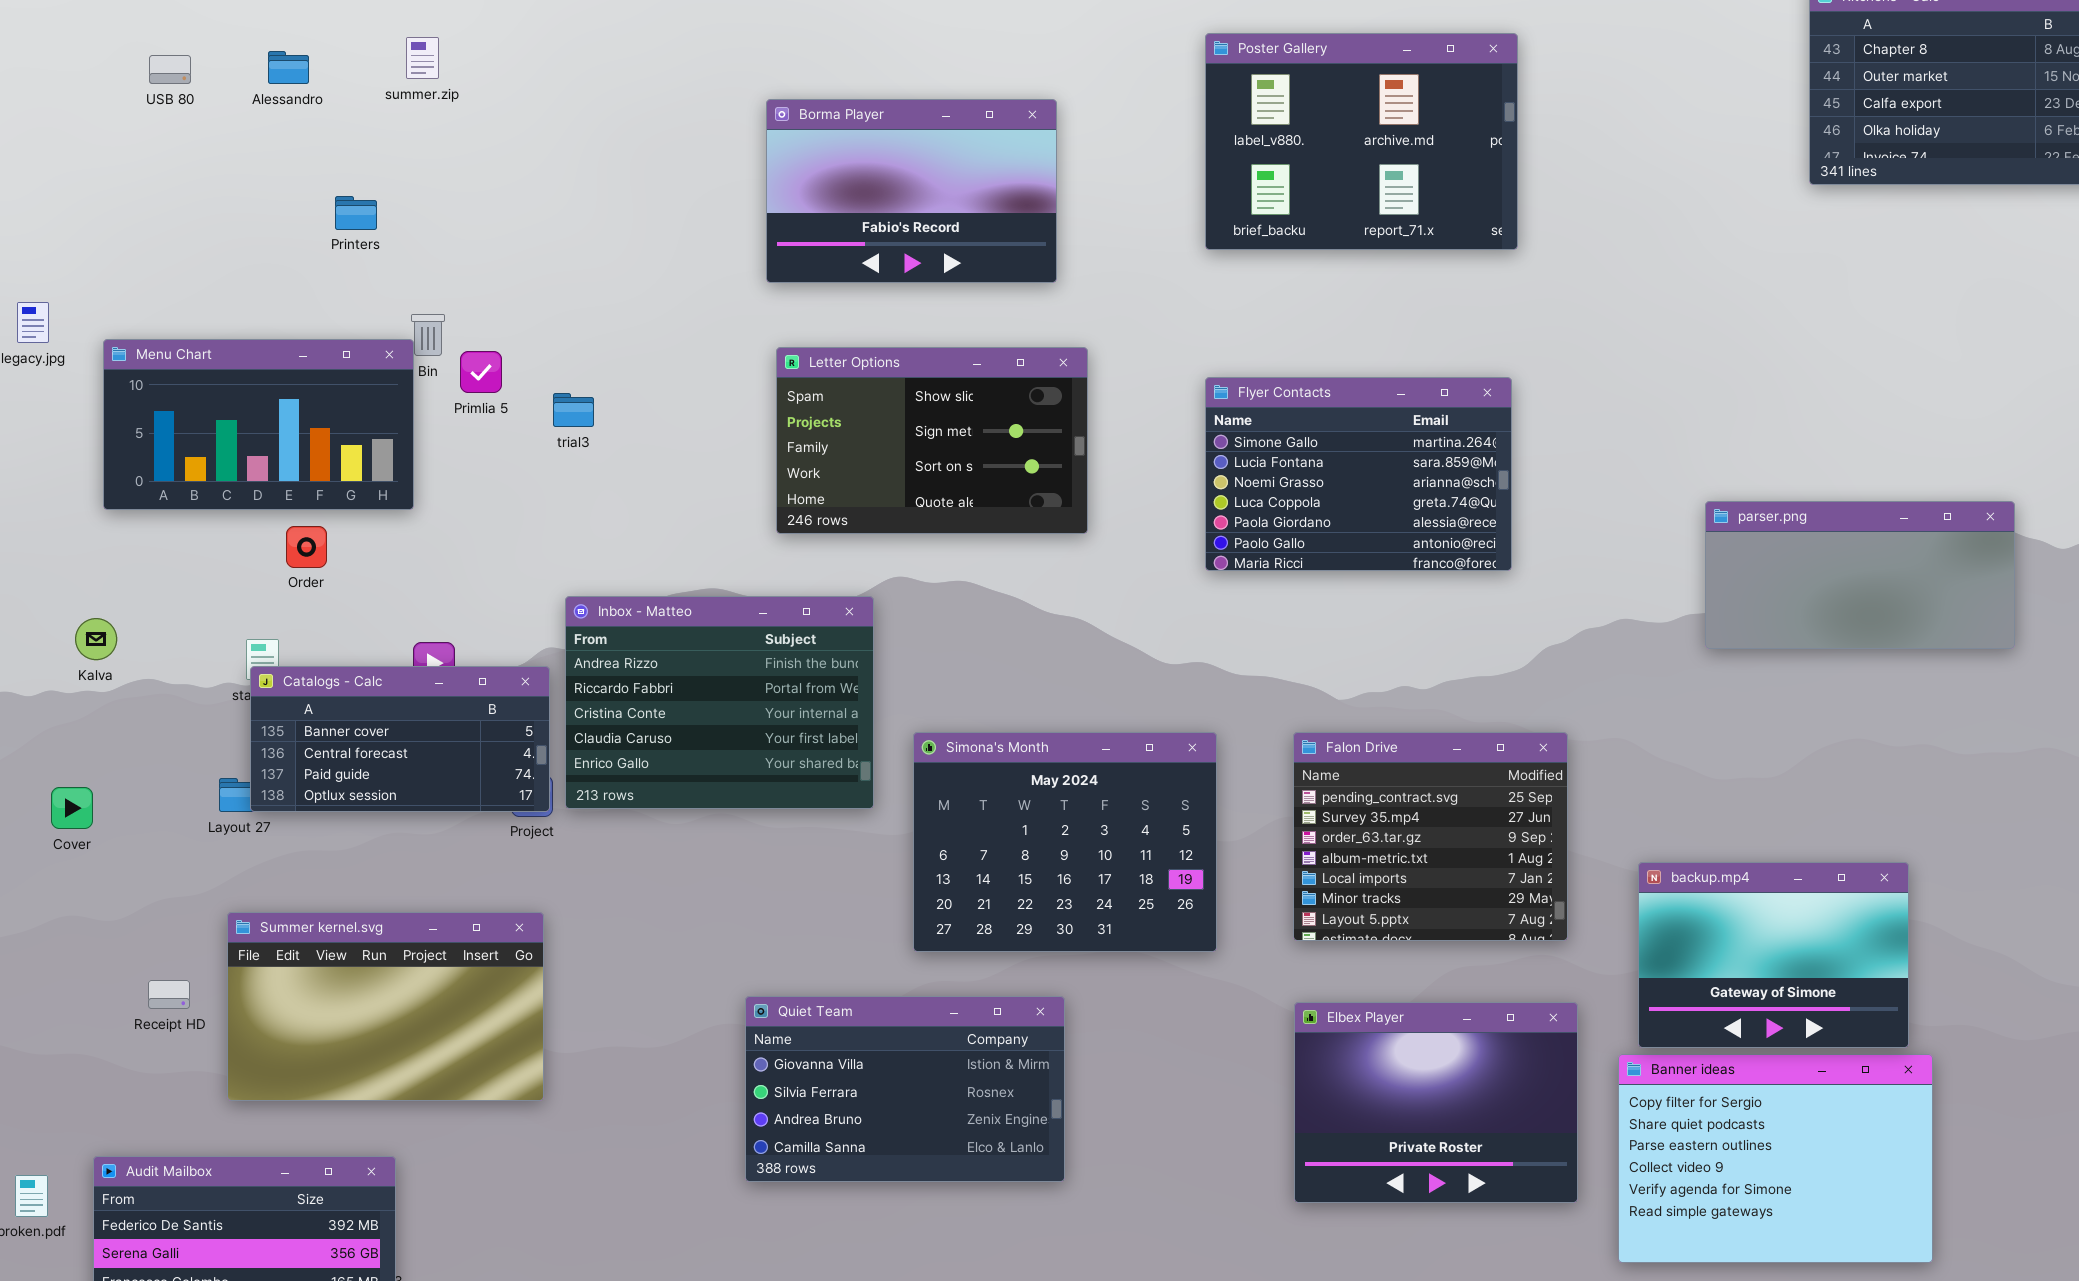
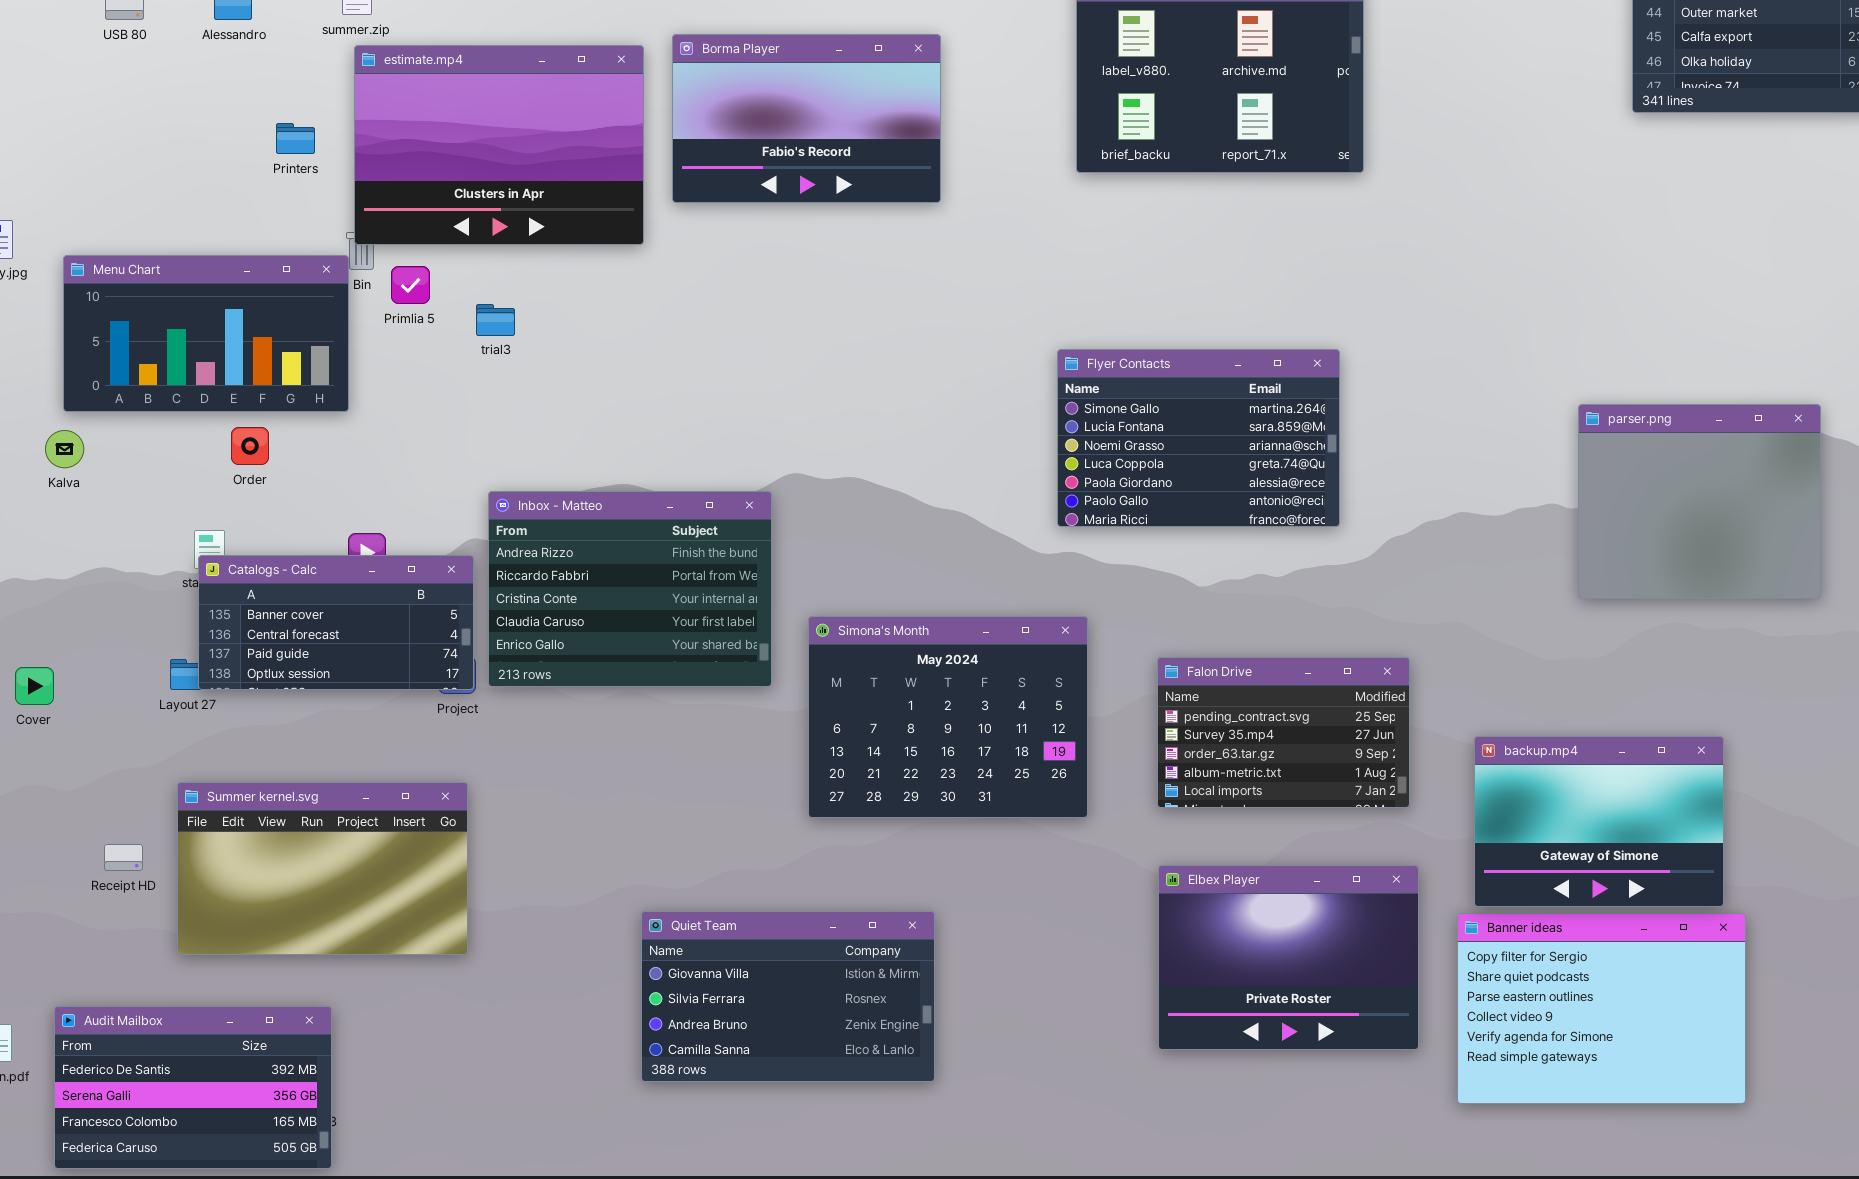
estimate.mp4: none -> [354,45,644,245], opened
Letter Options: [776,347,1088,534] -> none, closed
Flyer Contacts: [1205,377,1512,571] -> [1057,349,1340,527], moved
parser.png: [1705,501,2015,649] -> [1578,404,1821,599], resized
Kalva: [75,618,117,660] -> [45,430,84,468], moved
Falon Drive: [1293,732,1568,941] -> [1157,657,1410,808], resized
Quiet Team: [745,996,1065,1182] -> [641,911,935,1082], moved

